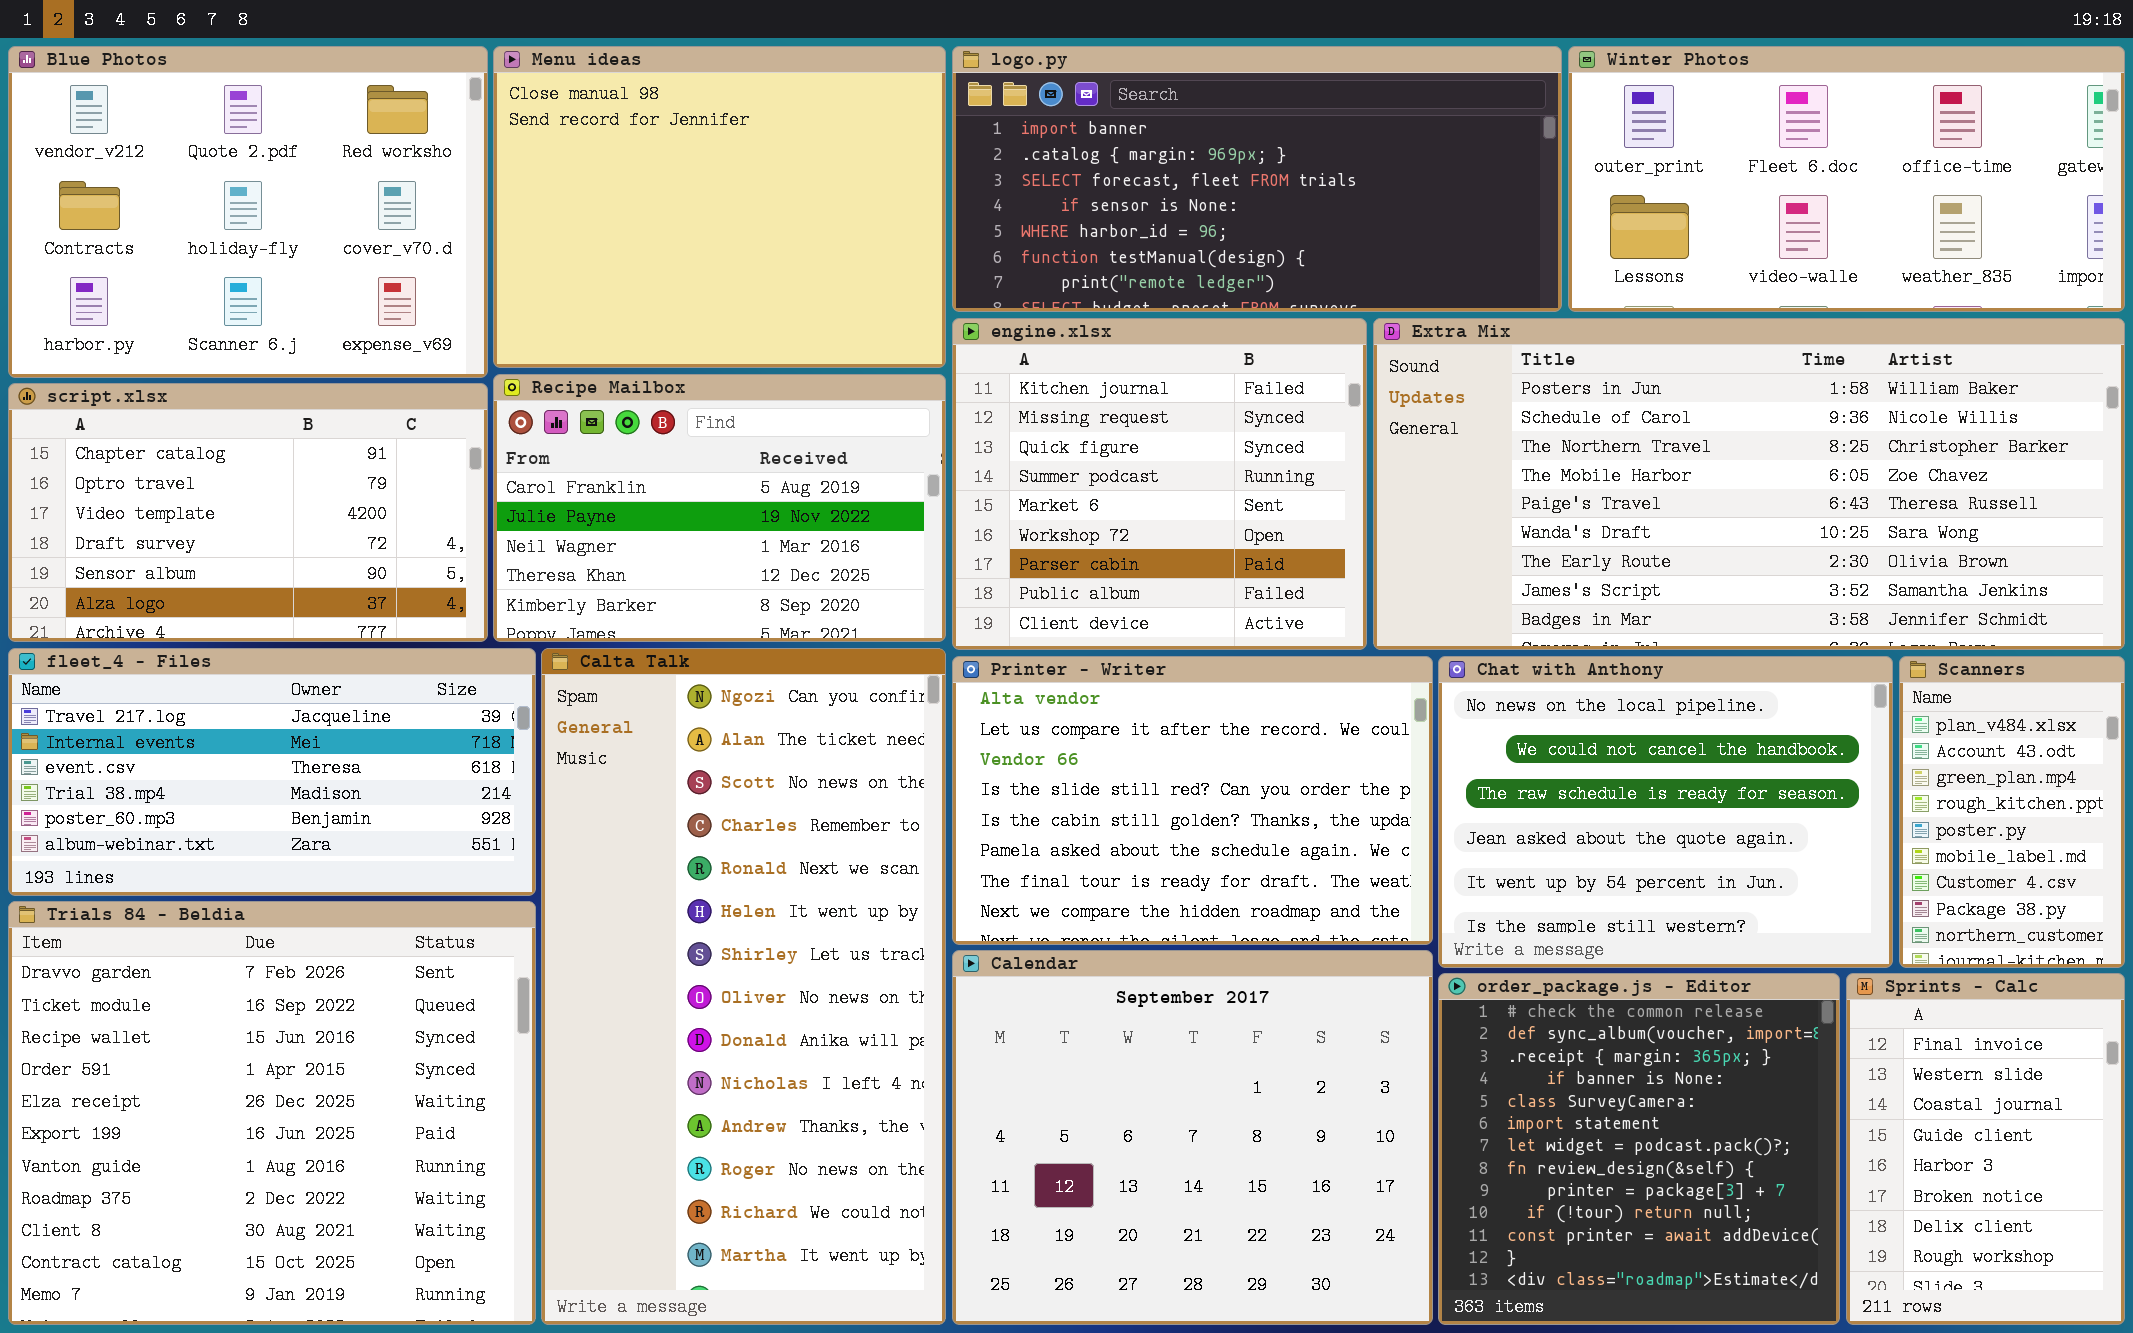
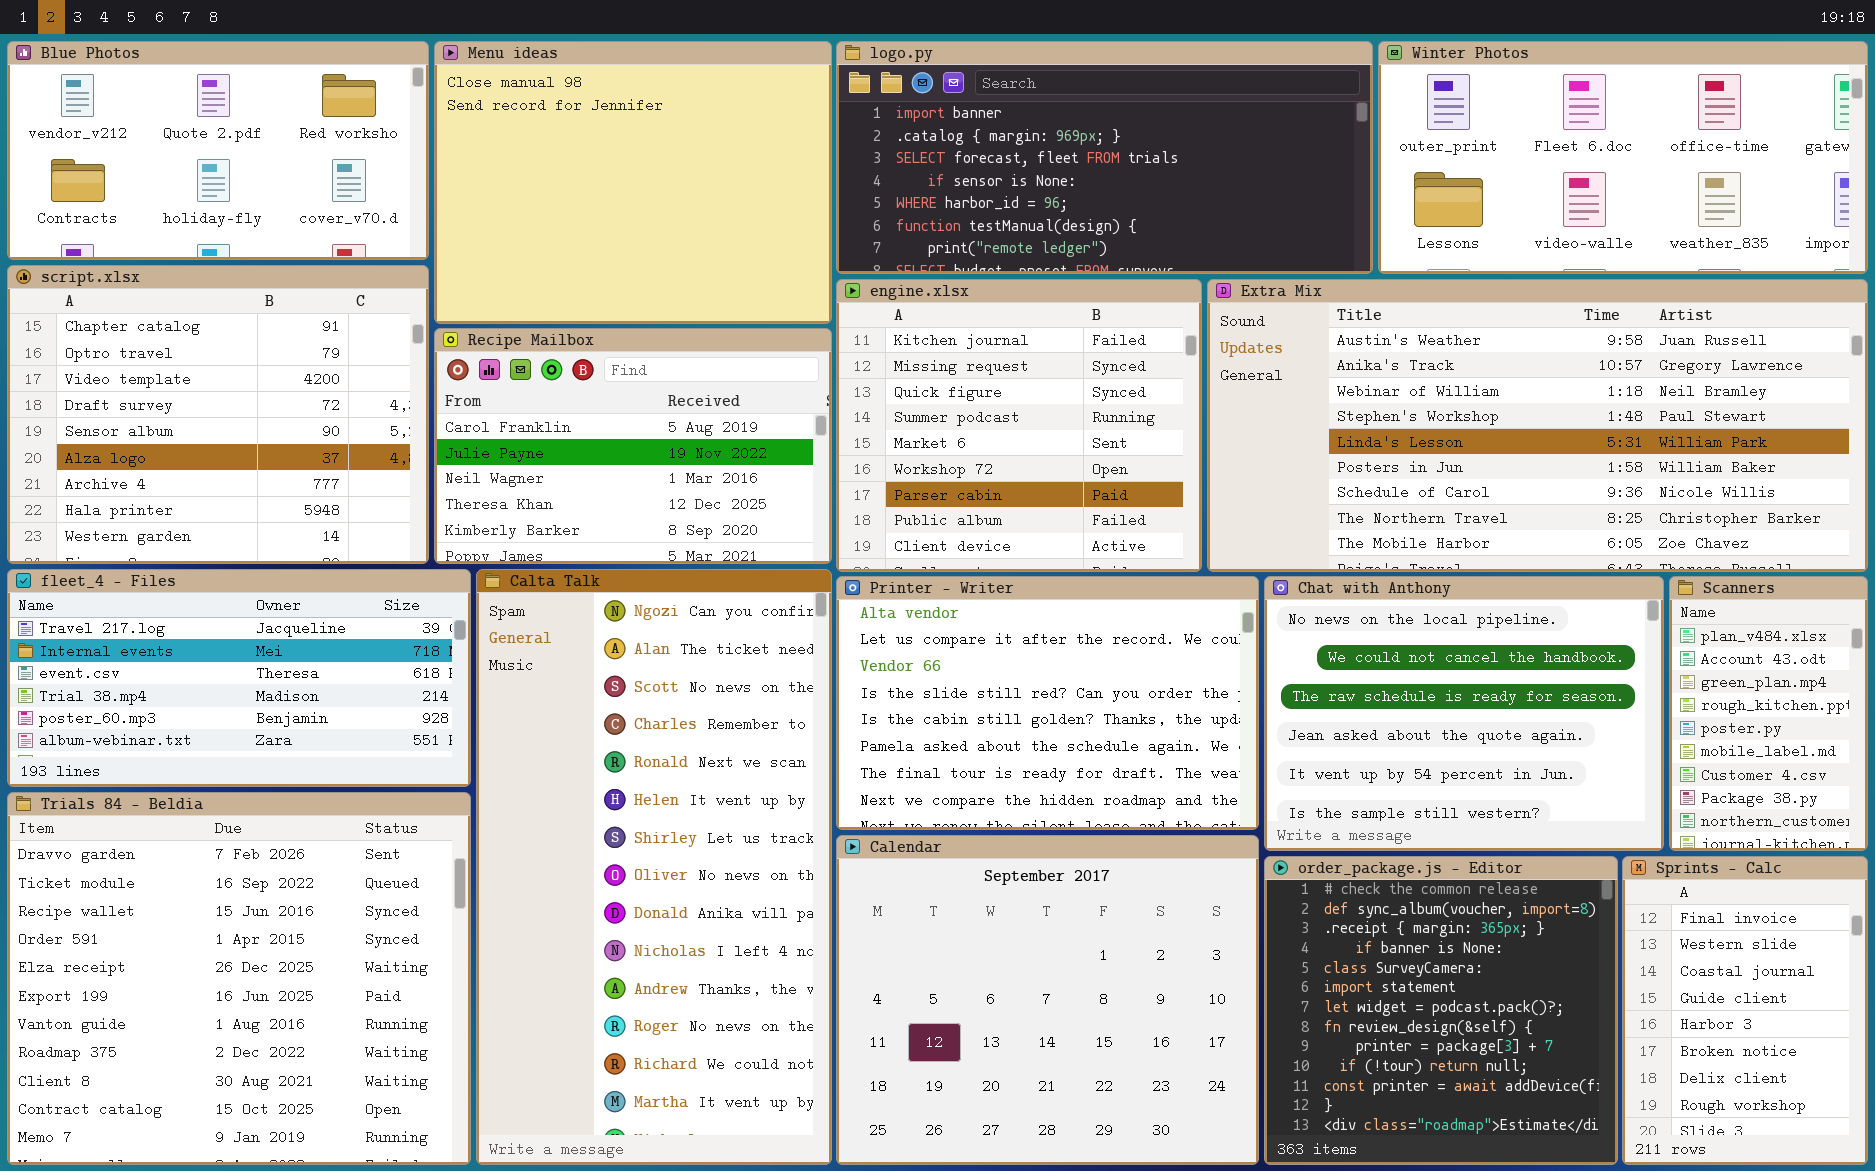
Blue Photos: [8,46,488,378] -> [7,41,429,260], resized
Extra Mix: [1373,318,2125,650] -> [1207,279,1868,572], scrolled up 5 rows
script.xlsx: [8,383,488,642] -> [7,265,429,564], resized

